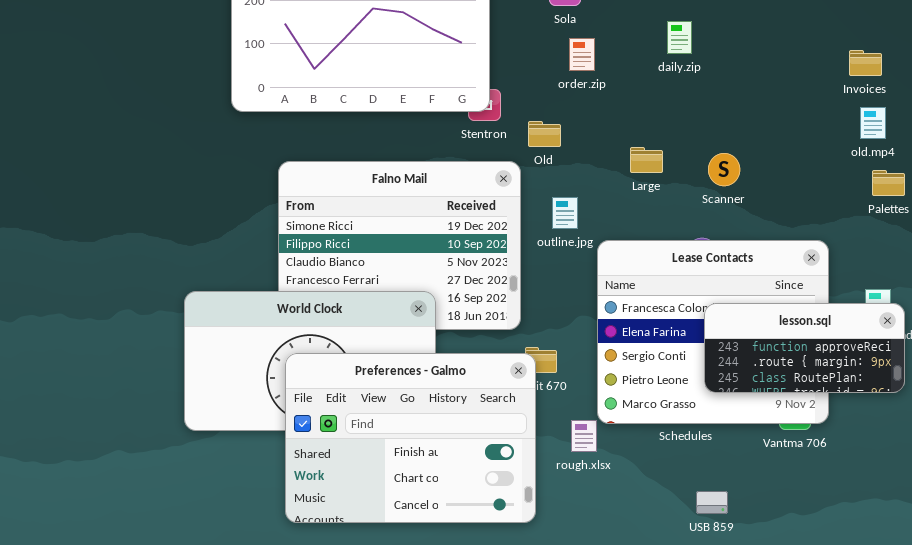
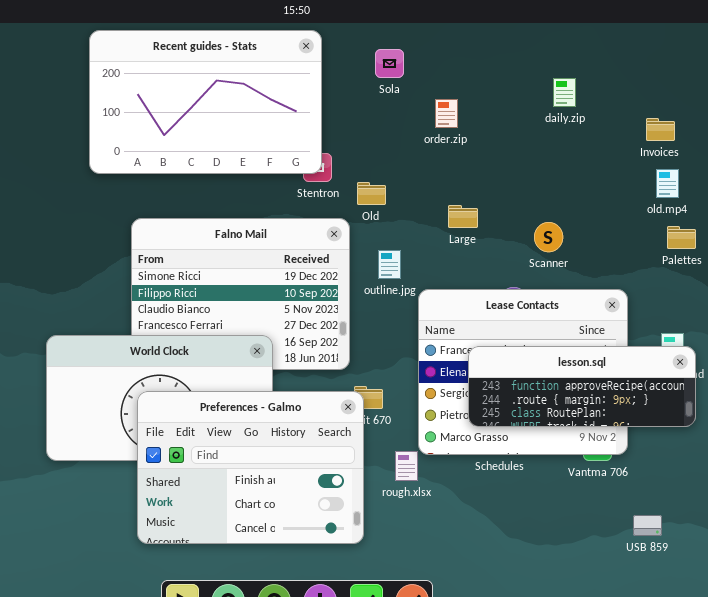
daily.zip: [667,21,692,54] -> [553,78,576,107], moved
order.zip: [569,38,595,71] -> [435,99,458,128], moved
Scanner: [708,153,740,186] -> [534,222,563,252], moved
lesson.sql: [704,303,905,393] -> [468,346,696,427], resized
USB 859: [696,491,728,514] -> [633,515,662,536], moved

